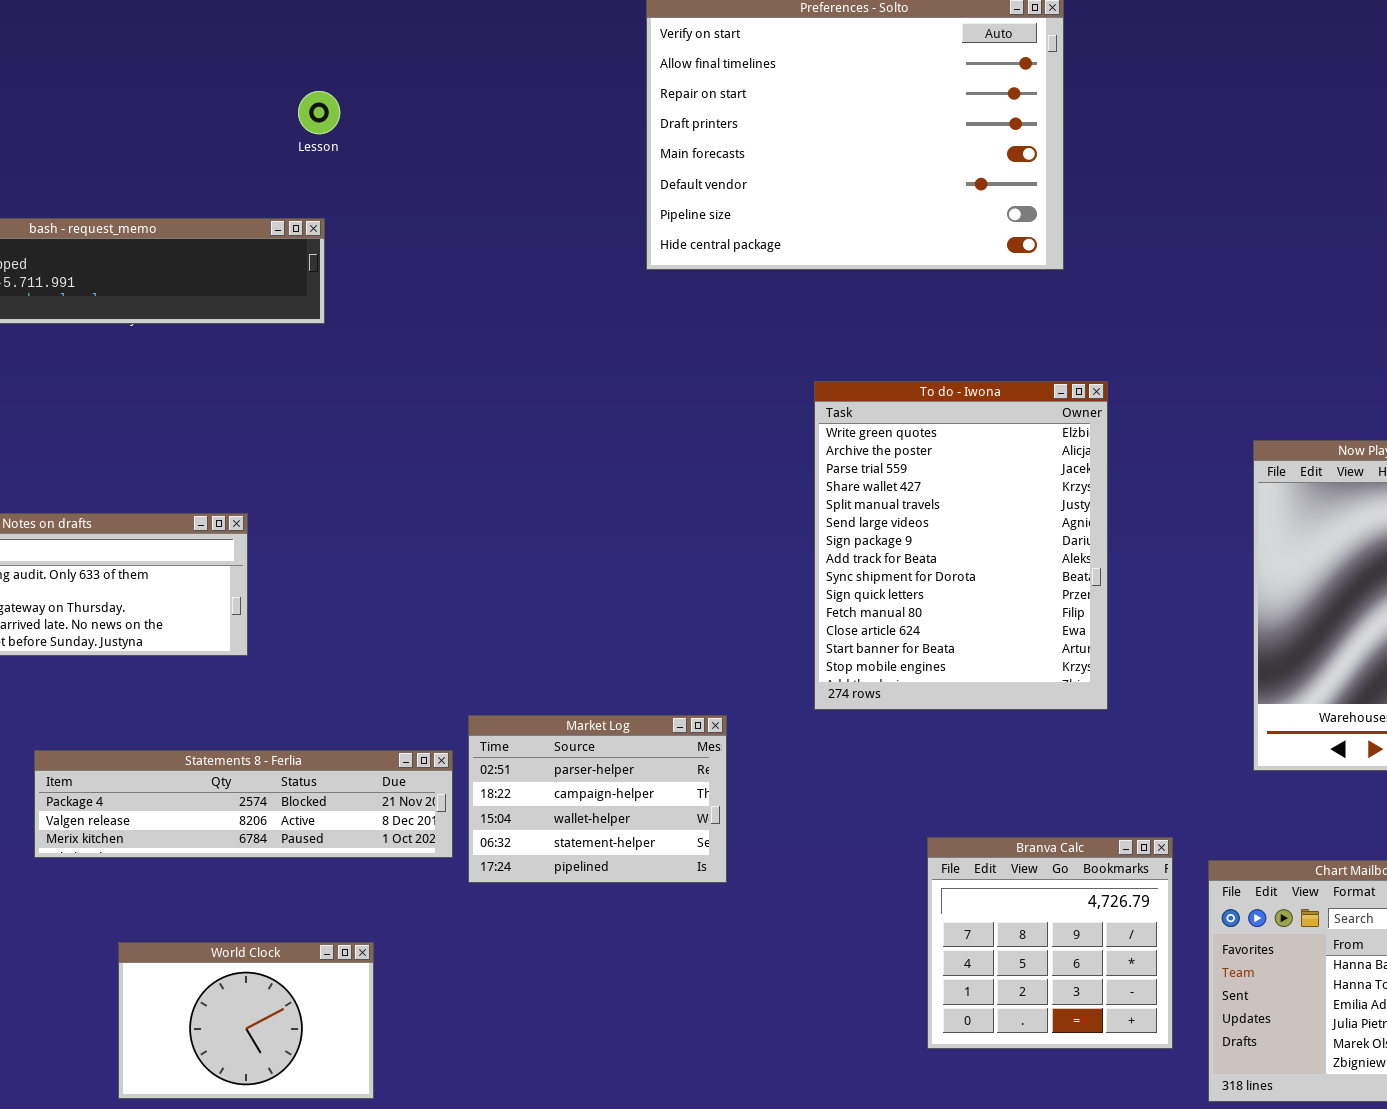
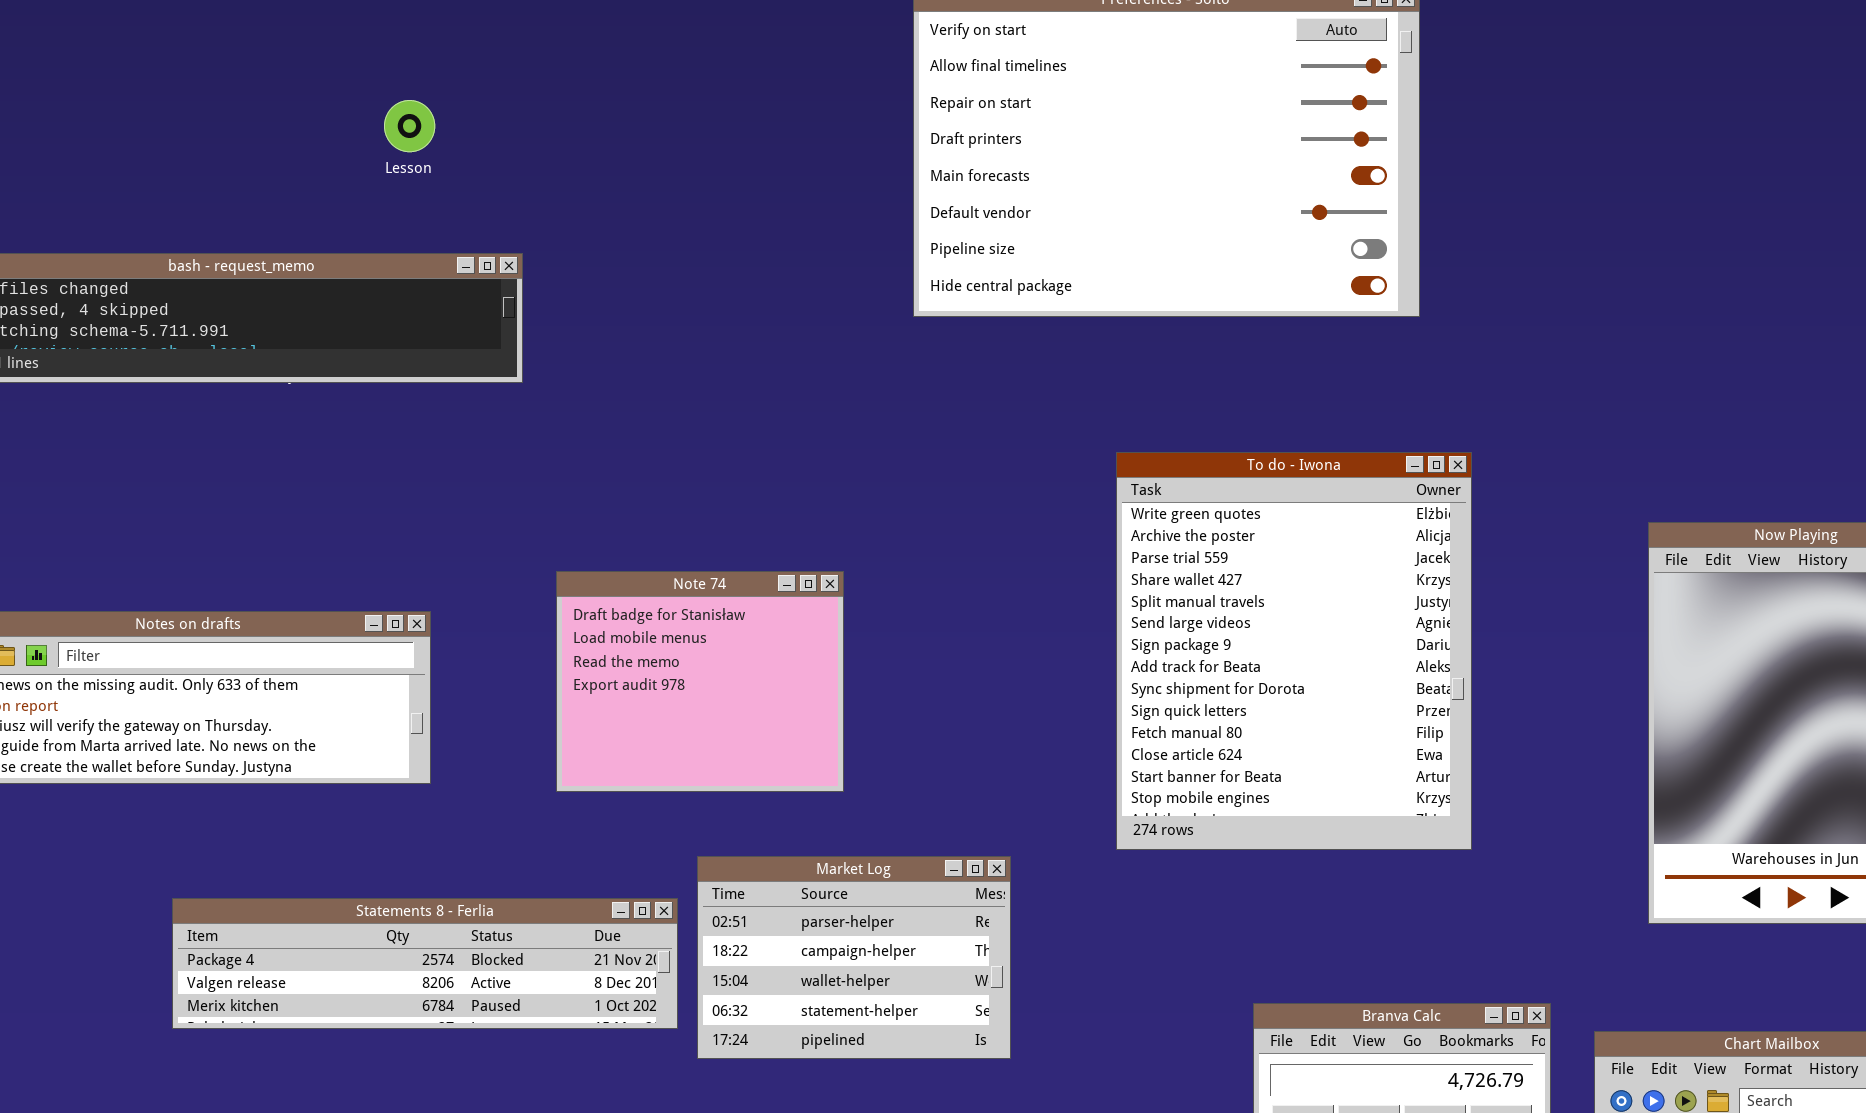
Lesson: [298,91,340,134] -> [384,100,435,152], moved
Note 74: none -> [556,571,844,792], opened

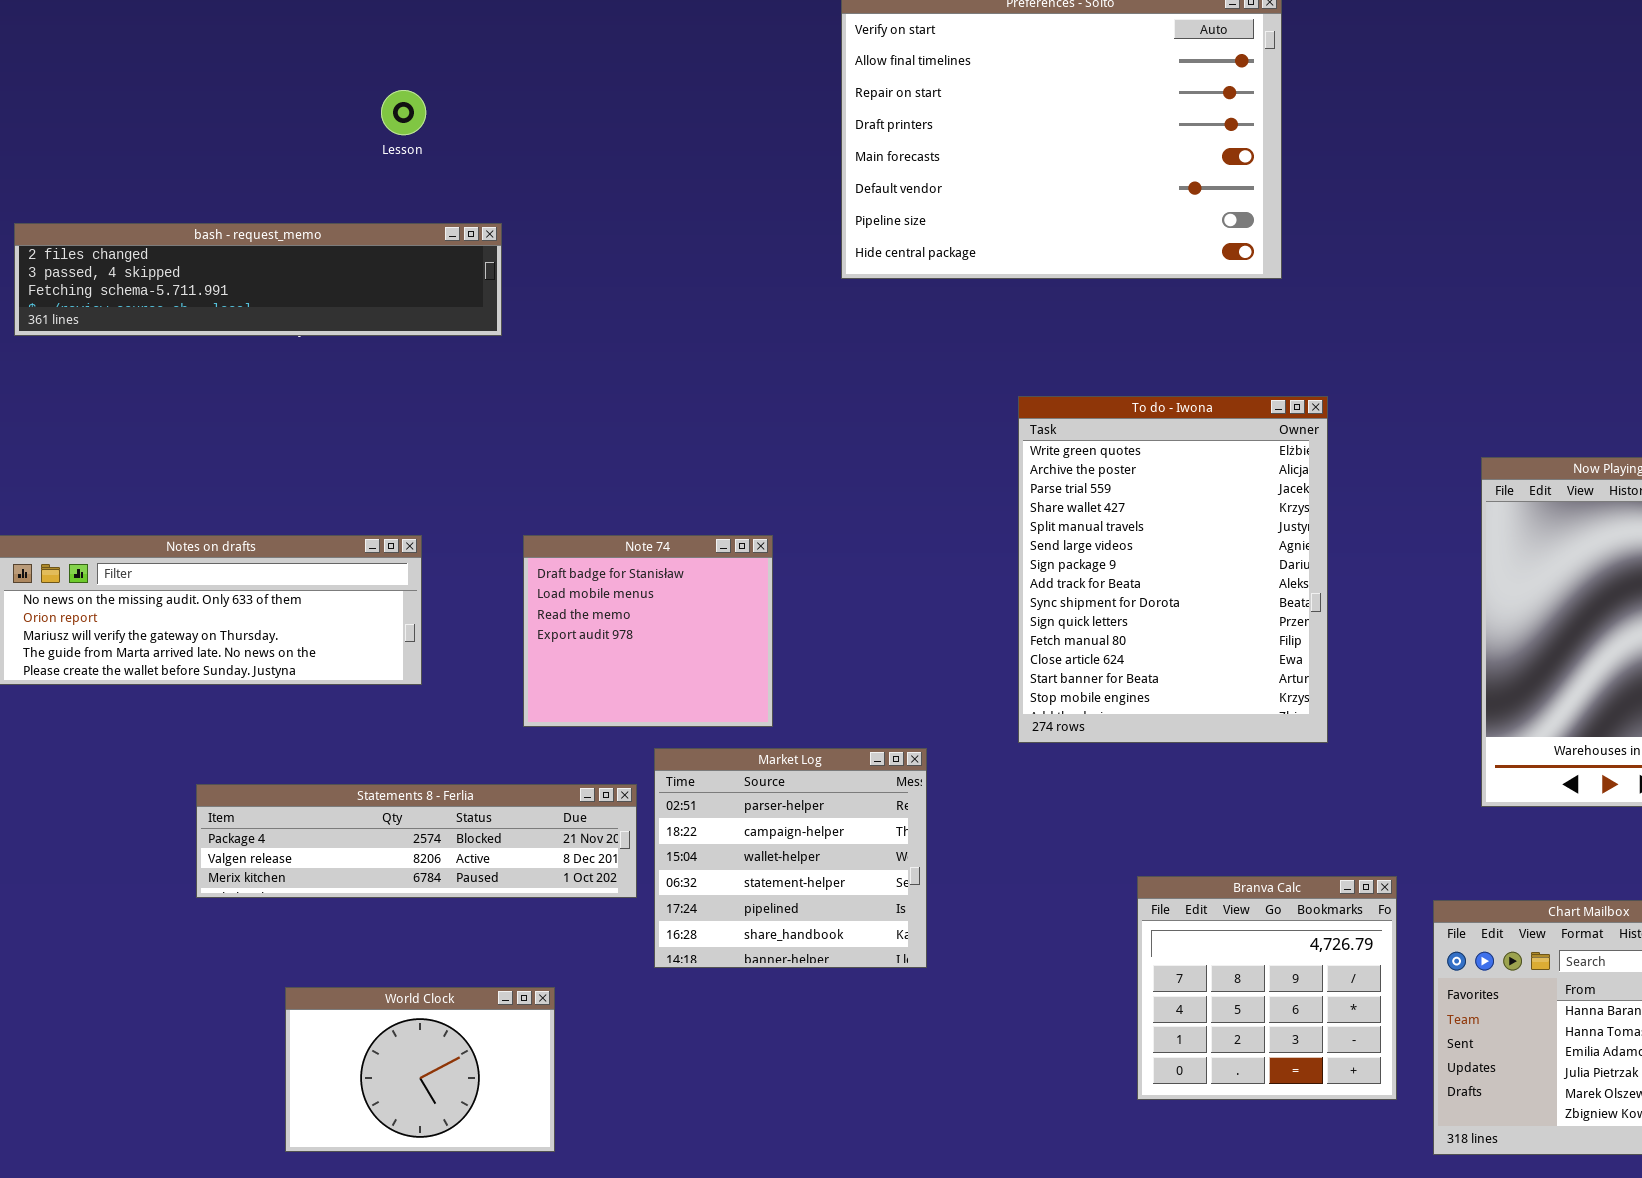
Note 74: [556,571,844,792] -> [523,535,773,727], moved
Market Log: [697,856,1011,1059] -> [654,748,927,968], resized

